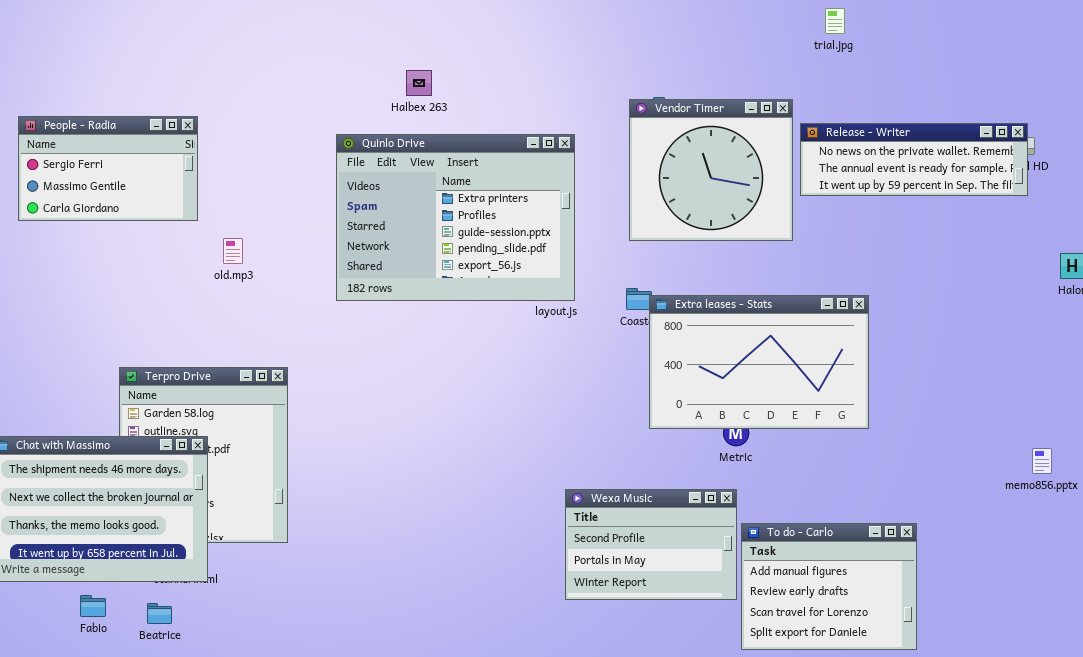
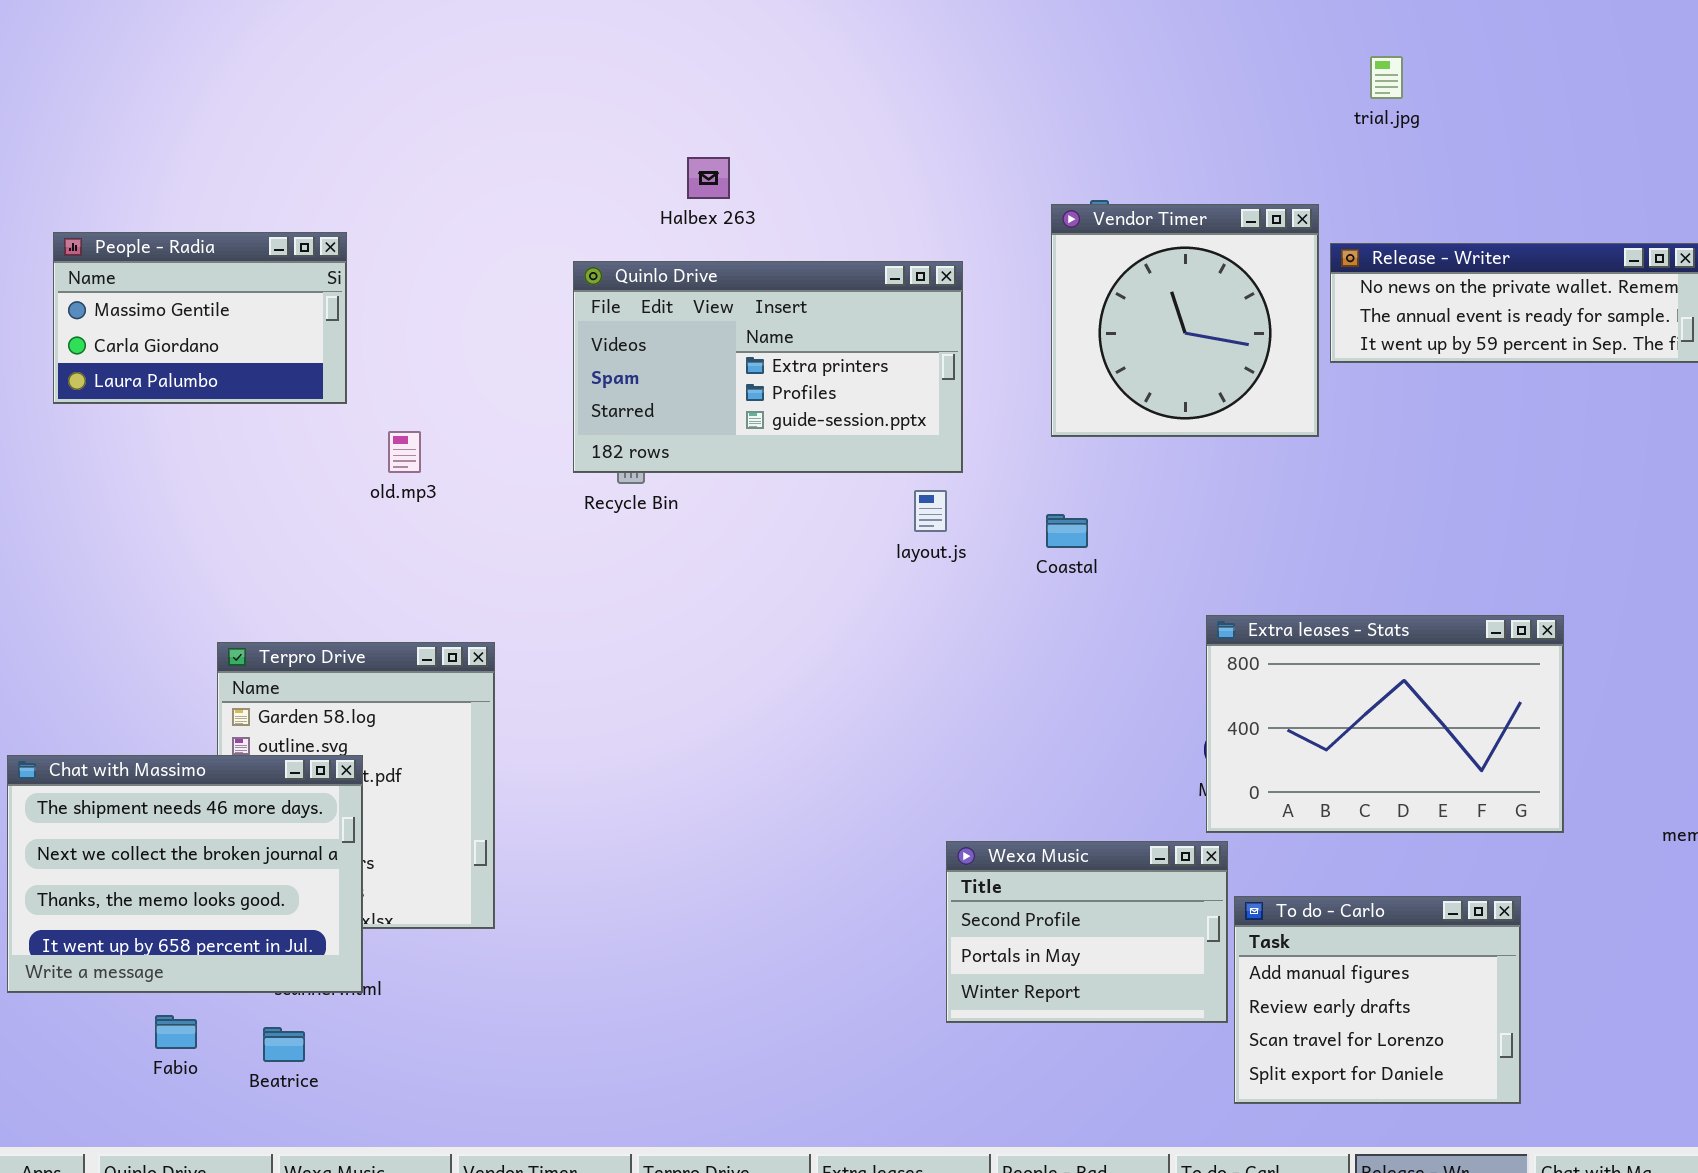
People - Radia: [18,116,198,221] -> [53,232,347,404], scrolled down 1 row
Quinlo Drive: [336,134,575,301] -> [573,261,963,473], resized
Extra leases - Stats: [649,295,869,429] -> [1206,615,1564,833], moved

